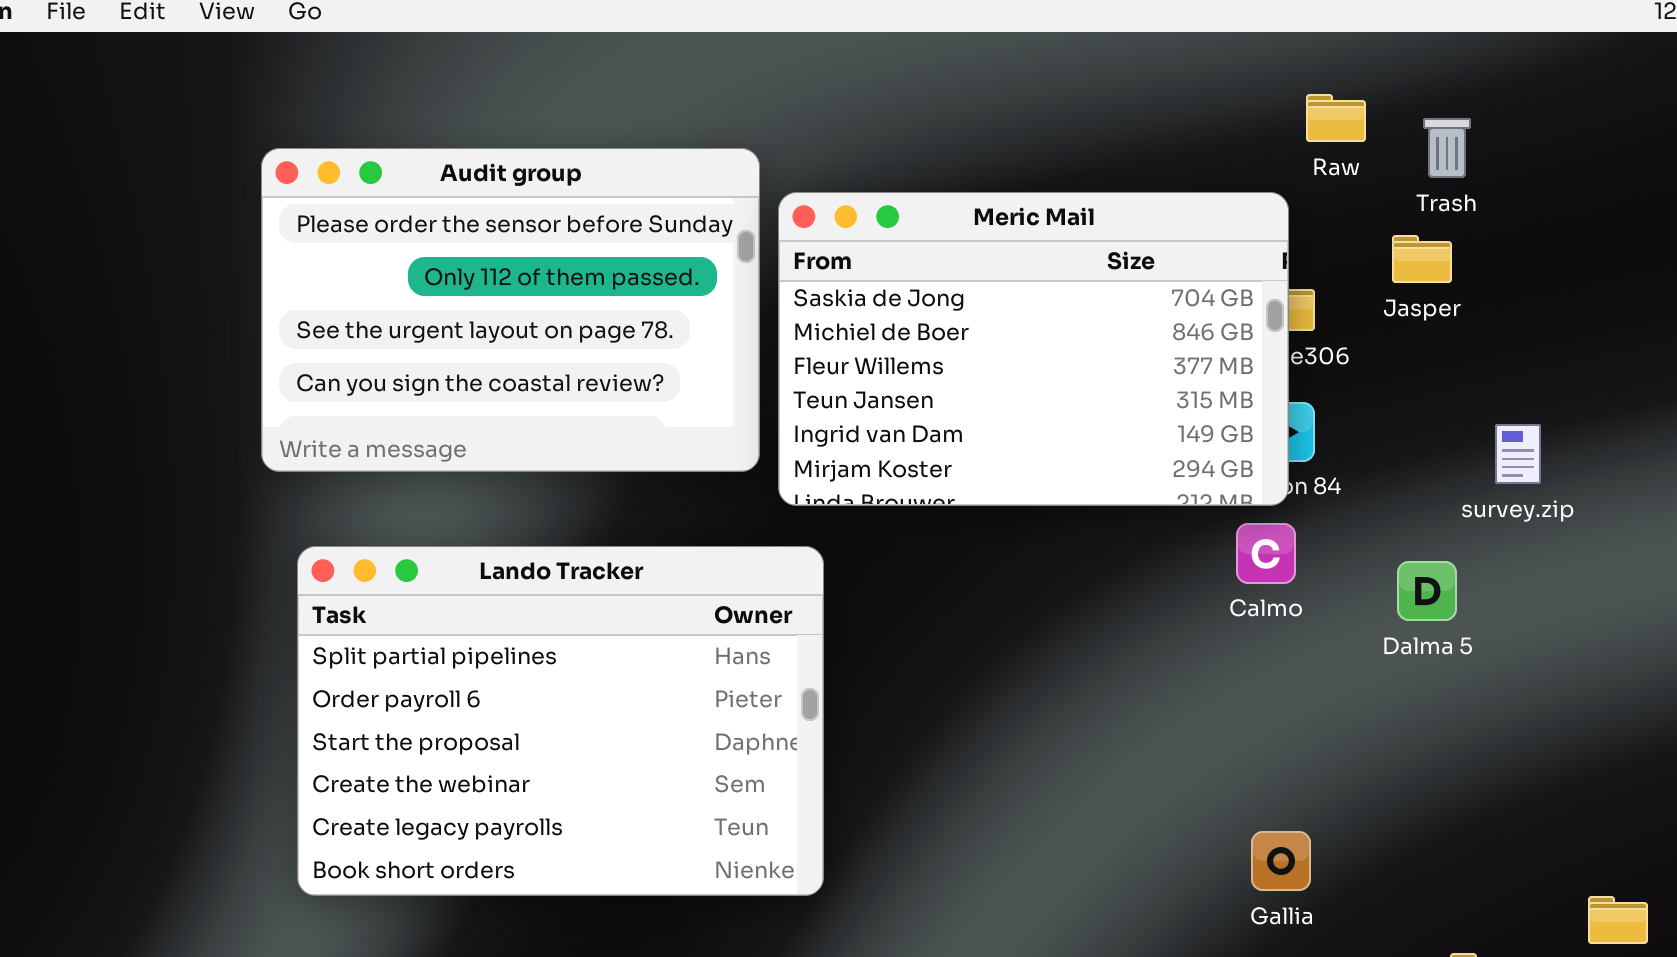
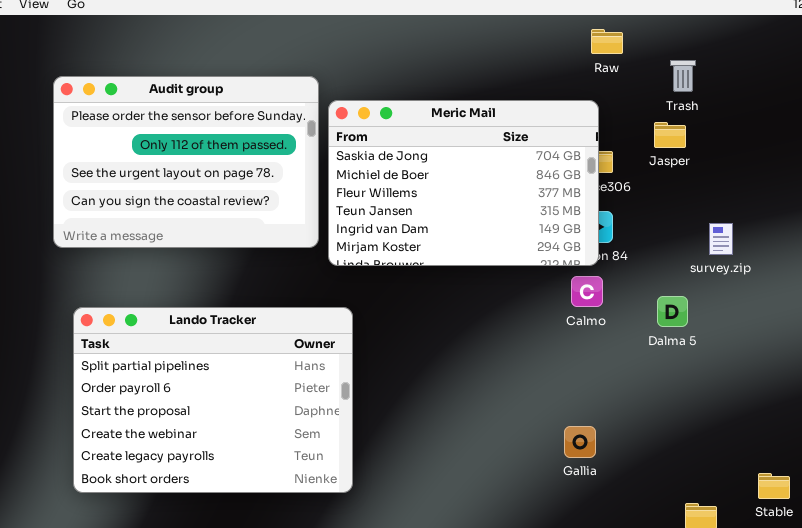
Raw: [1306,94,1366,142] -> [591,29,623,54], moved
Lando Tracker: [297,546,824,896] -> [73,307,353,493], moved
Gallia: [1251,831,1311,891] -> [564,426,596,458], moved

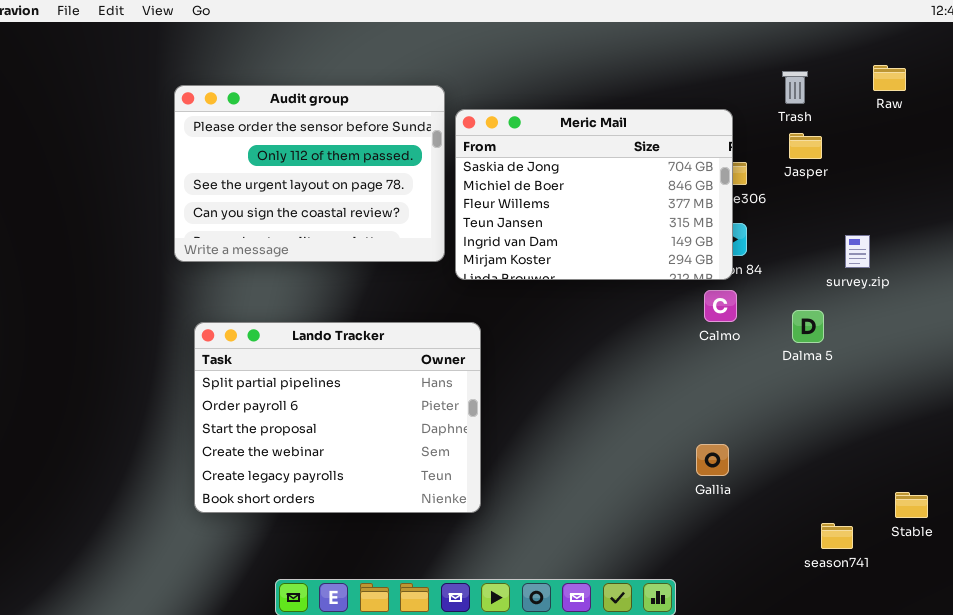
Raw: [591,29,623,54] -> [873,65,906,91], moved
Trash: [670,60,696,92] -> [782,71,808,104], moved

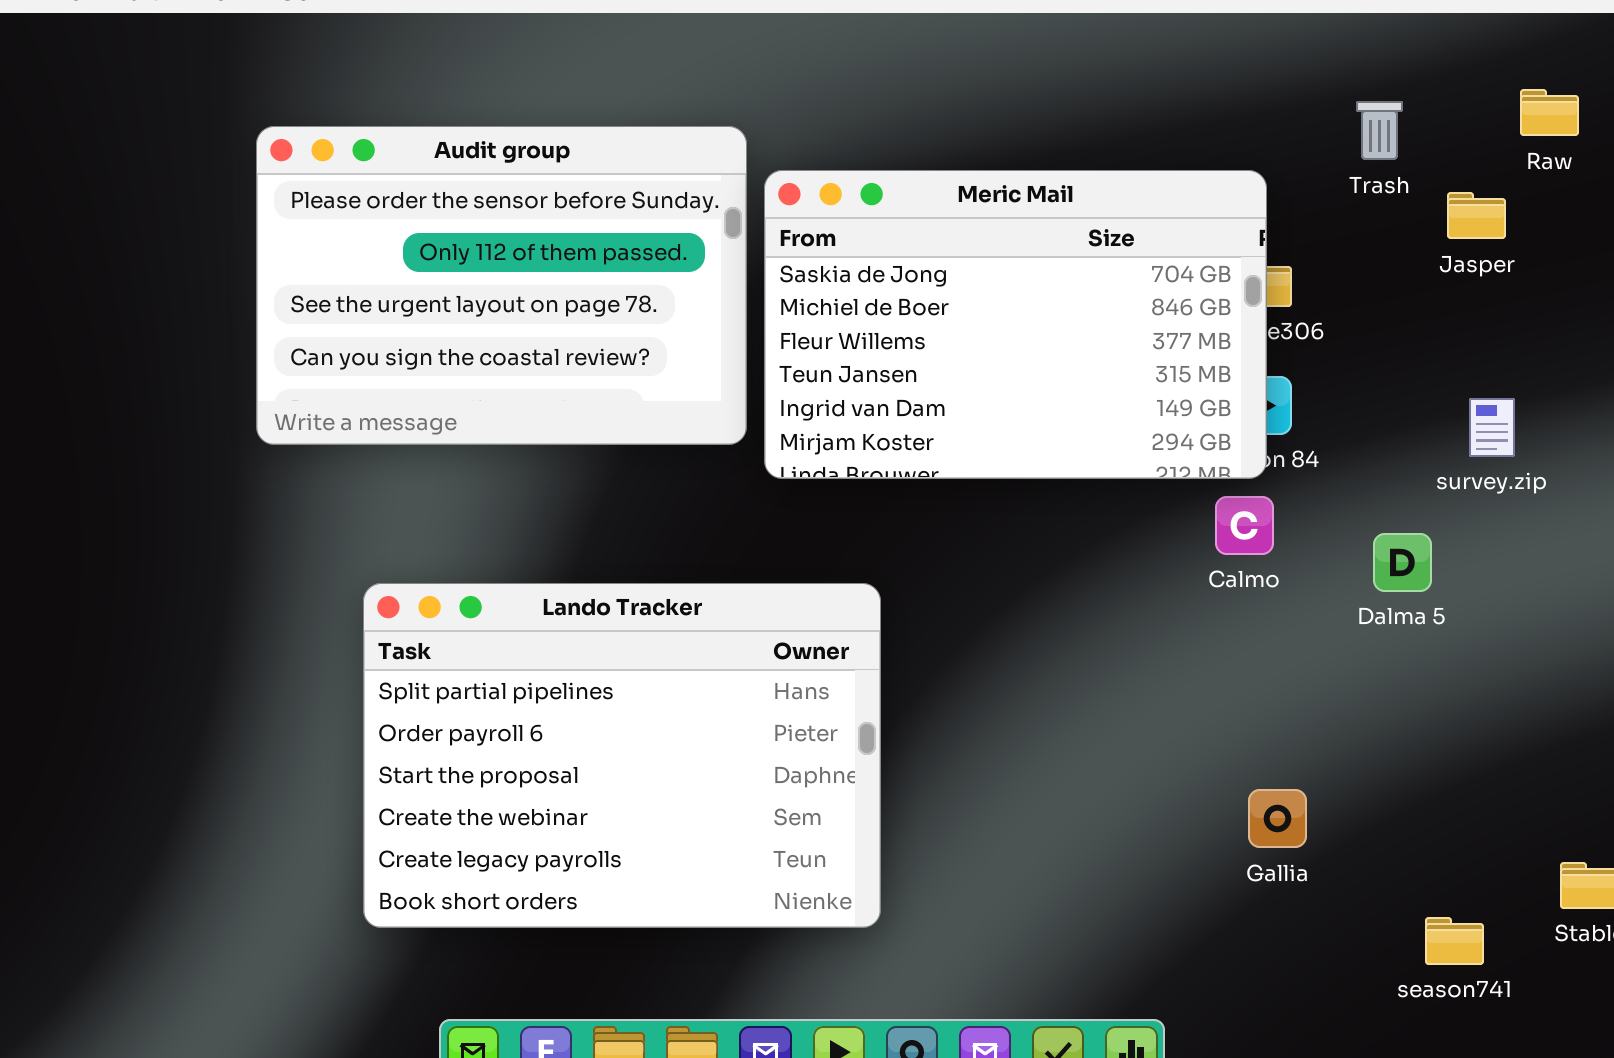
Jasper: [789,133,822,159] -> [1447,192,1506,239], moved
Lando Tracker: [194,322,481,513] -> [363,583,881,928], moved
Gallia: [696,444,729,476] -> [1248,789,1307,848], moved

